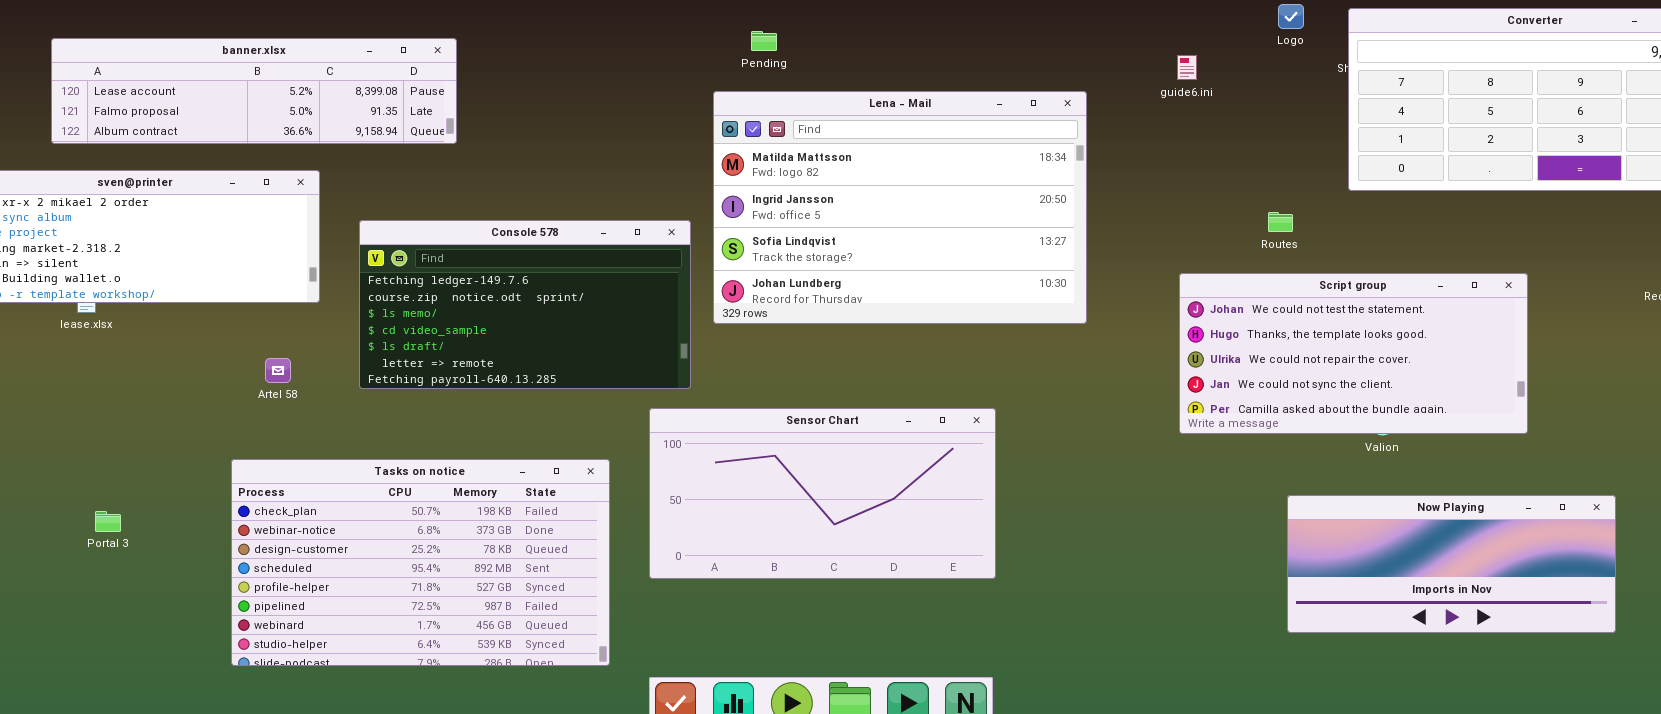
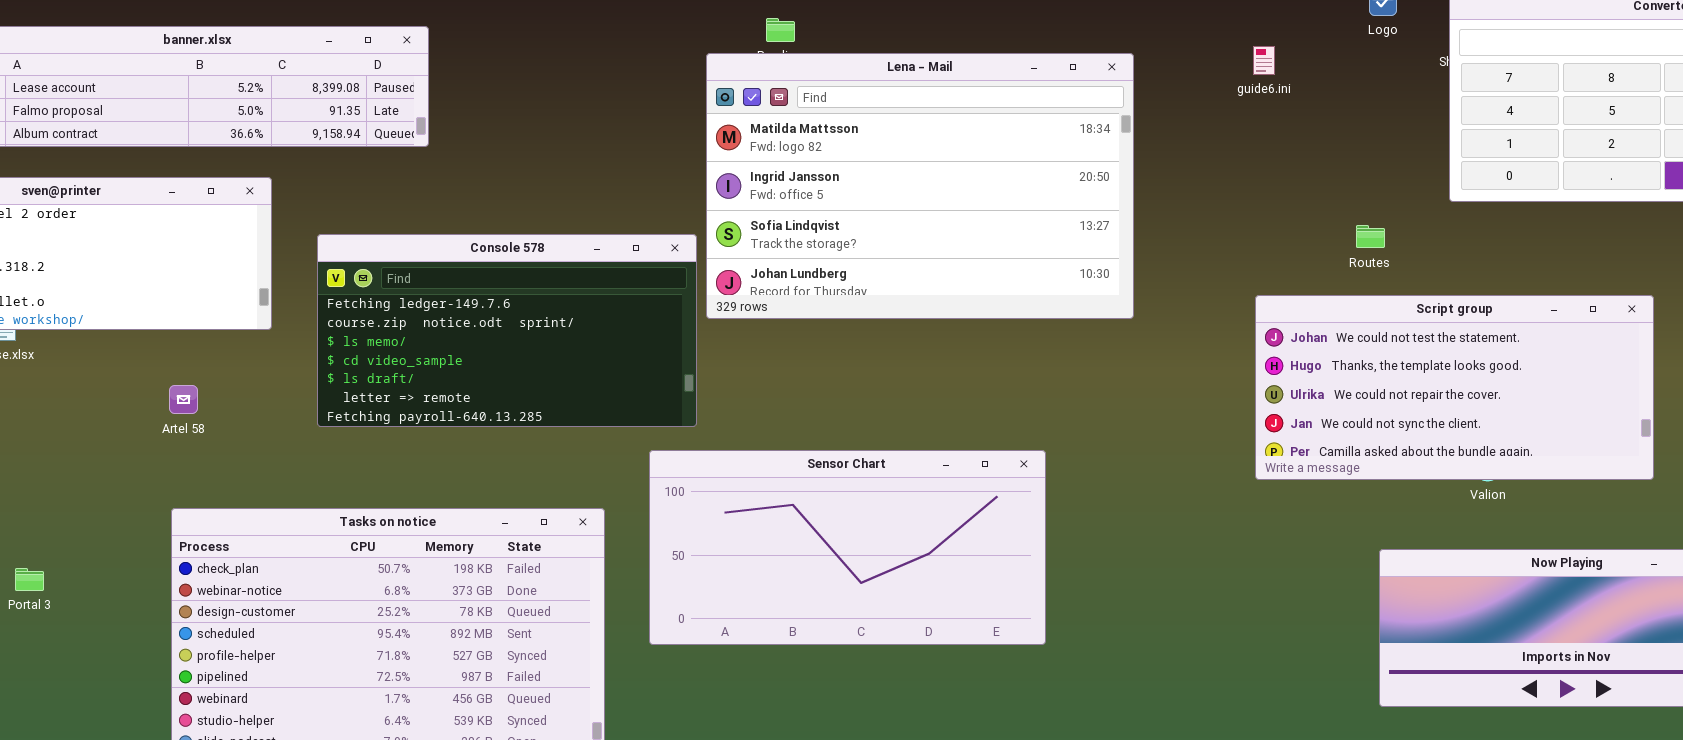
Lena - Mail: [713,91,1087,324] -> [706,53,1134,319], moved
Artel 58: [265,358,291,383] -> [169,385,198,414], moved

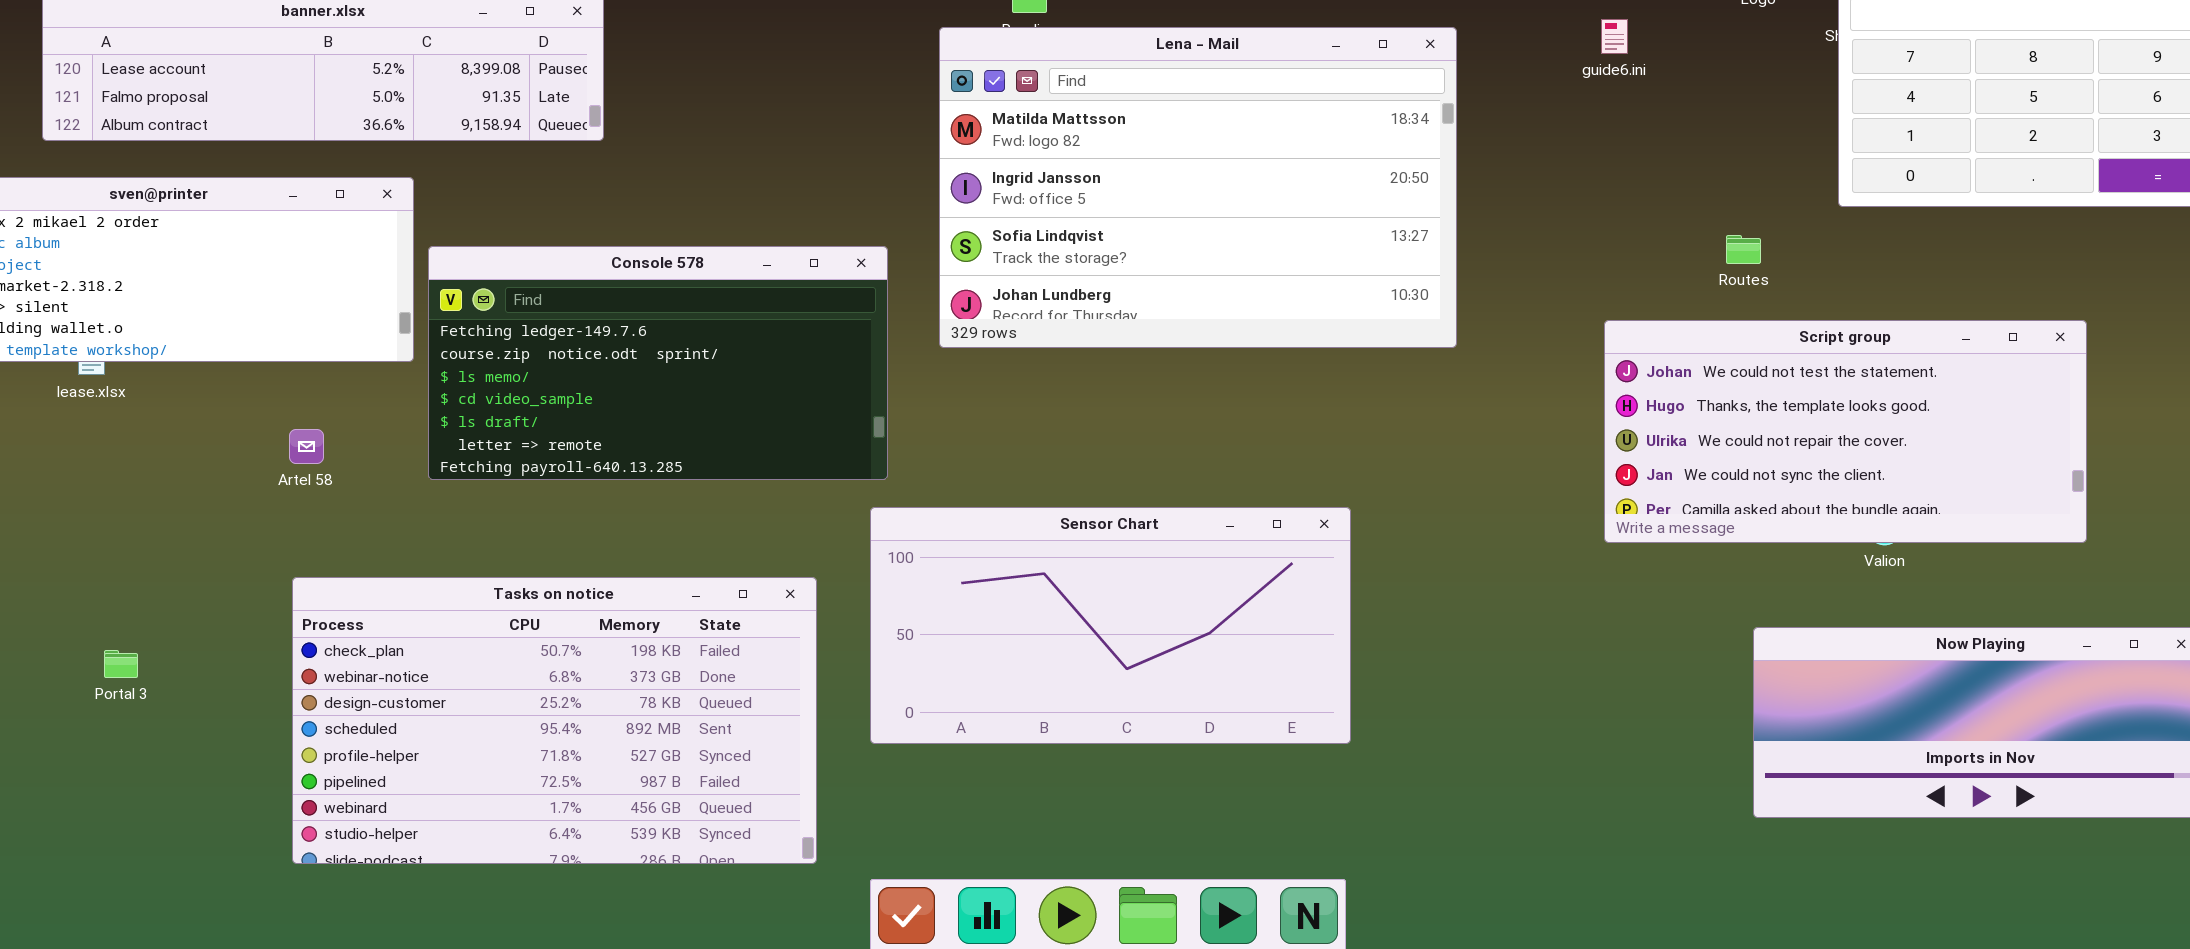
Console 578: [317,234,697,427] -> [428,246,888,480], moved

